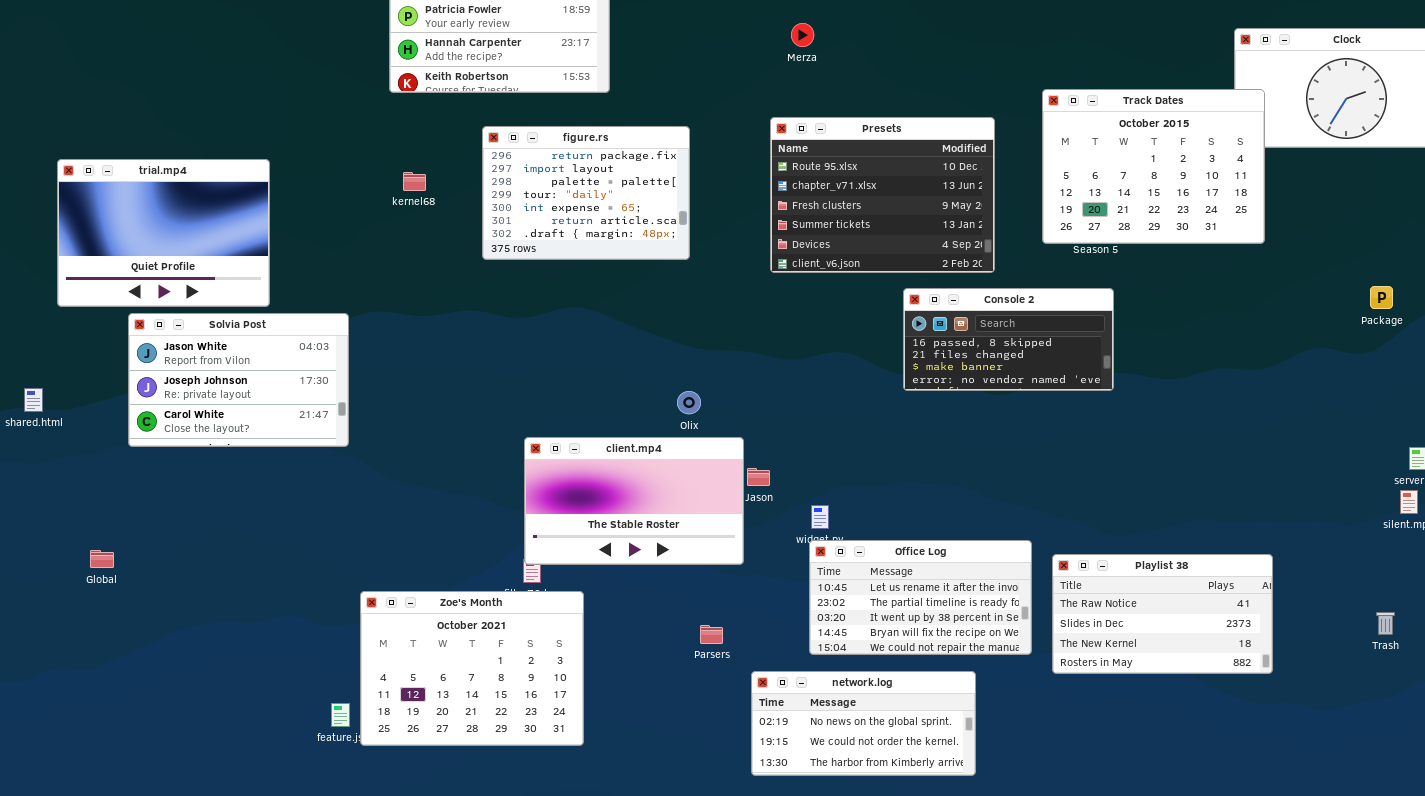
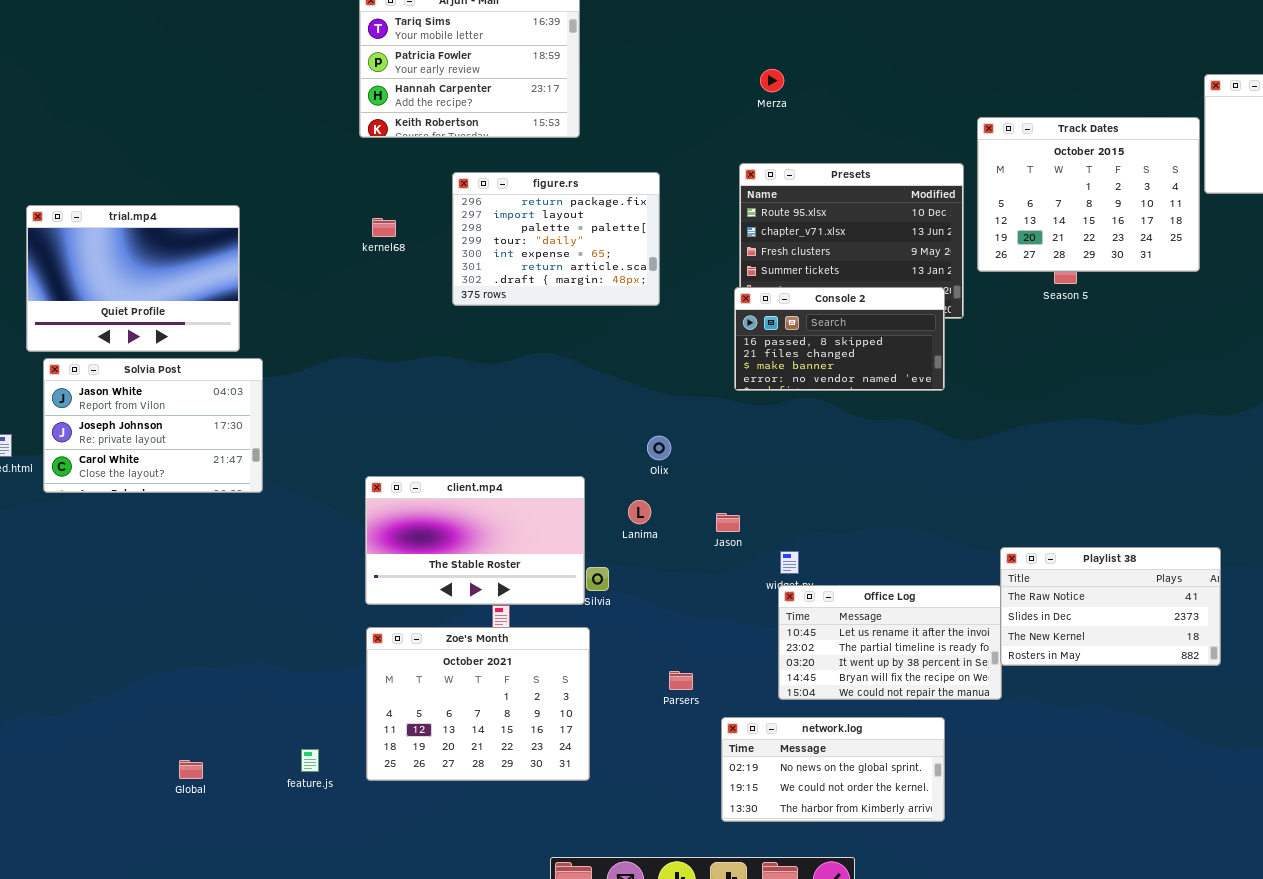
Track Dates: [1042,89,1265,244] -> [977,117,1200,272], moved
Console 2: [903,288,1114,391] -> [734,287,945,391], moved
Solvia Post: [128,313,349,447] -> [43,358,263,493], moved
client.mp4: [524,437,744,565] -> [365,476,585,605], moved
Global: [90,550,114,568] -> [179,760,203,779], moved
Playlist 38: [1052,554,1273,674] -> [1000,547,1221,666], moved
Zoe's Month: [360,591,584,746] -> [366,627,590,781], moved

